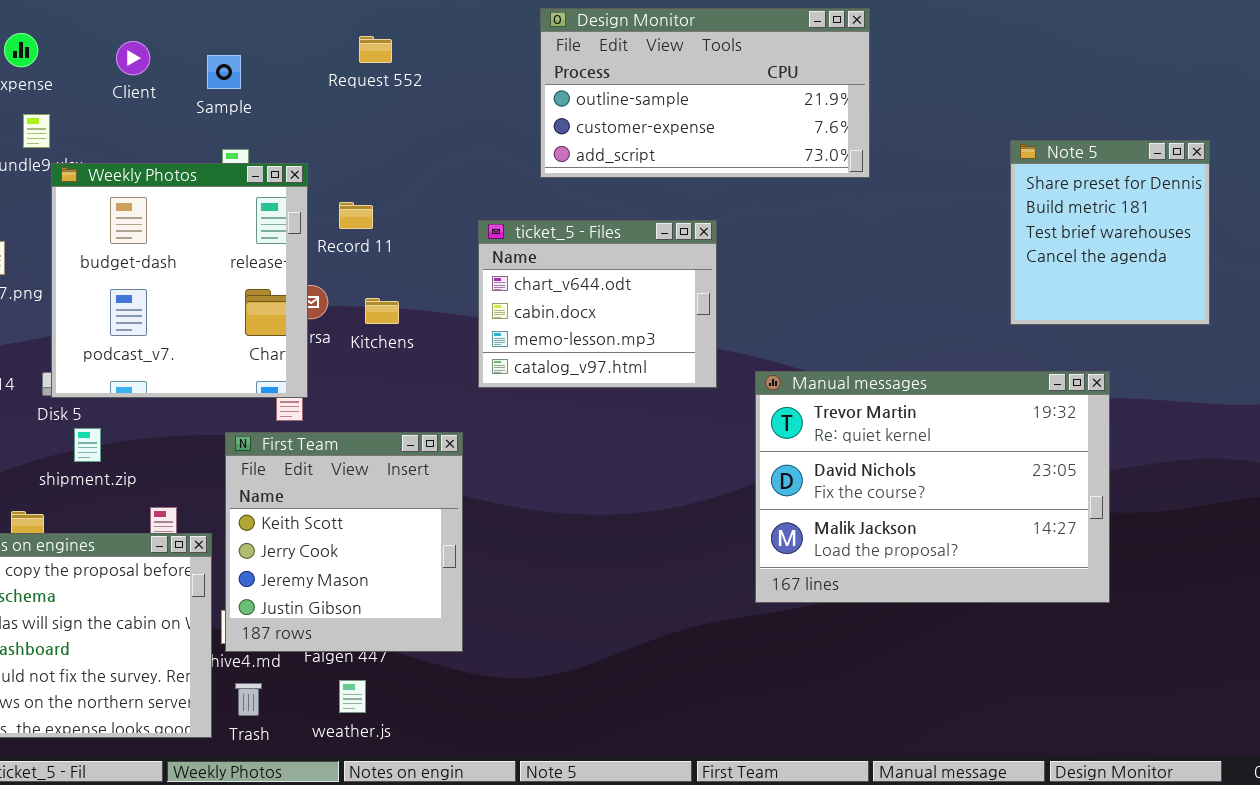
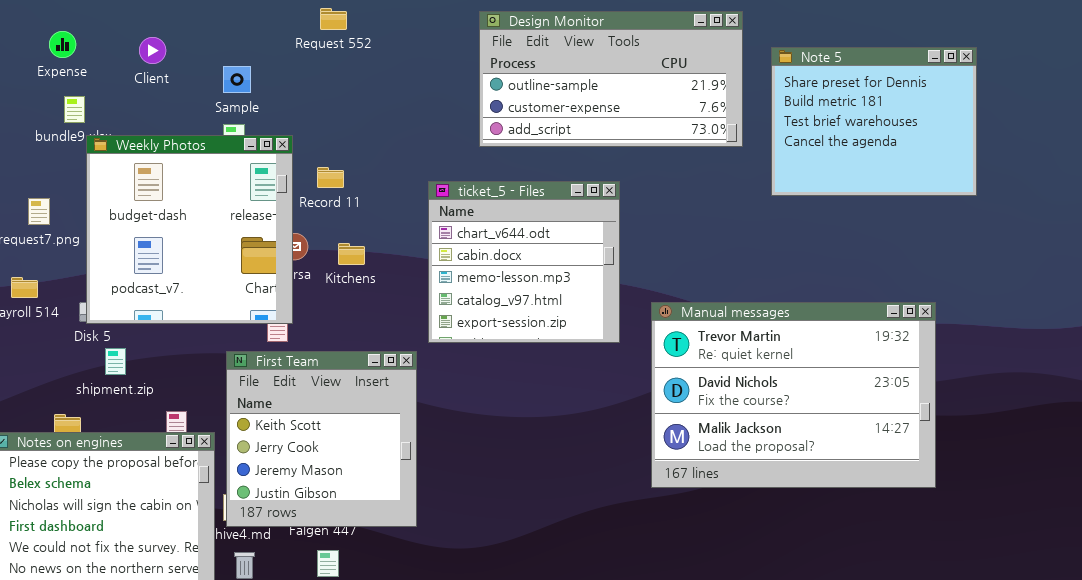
Request 552: [359,36,392,63] -> [320,8,347,30], moved
Sample: [207,55,241,89] -> [223,66,251,93], moved
Note 5: [1010,140,1210,325] -> [771,47,977,196], moved, resized
ticket_5 - Files: [478,220,717,388] -> [428,181,620,343], resized

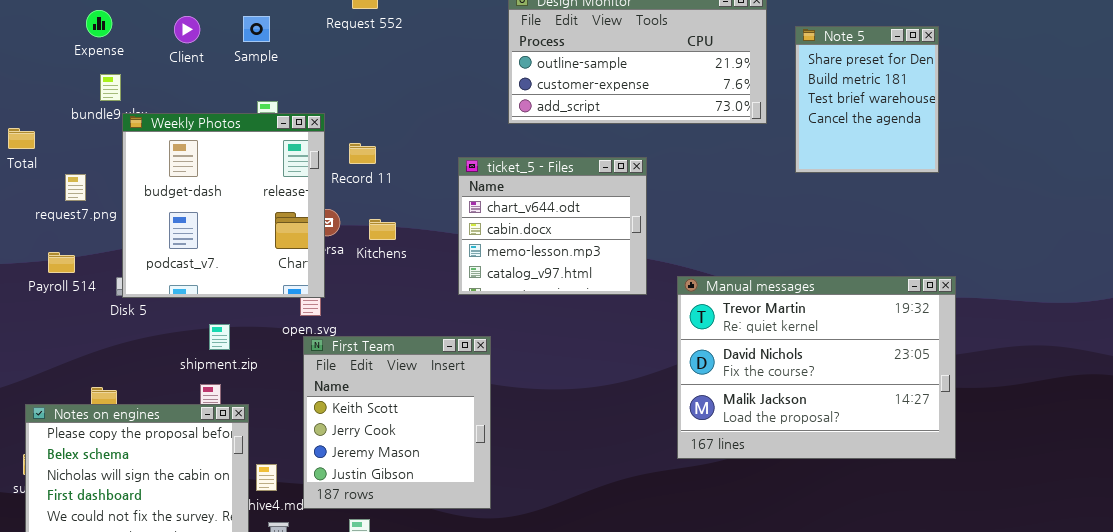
Note 5: [771,47,977,196] -> [795,26,939,173], resized
Sample: [223,66,251,93] -> [243,16,270,42], moved
ticket_5 - Files: [428,181,620,343] -> [458,157,647,295], resized
shipment.zip: [105,348,126,375] -> [209,324,230,350], moved
First Team: [226,351,417,527] -> [303,336,491,509], moved

